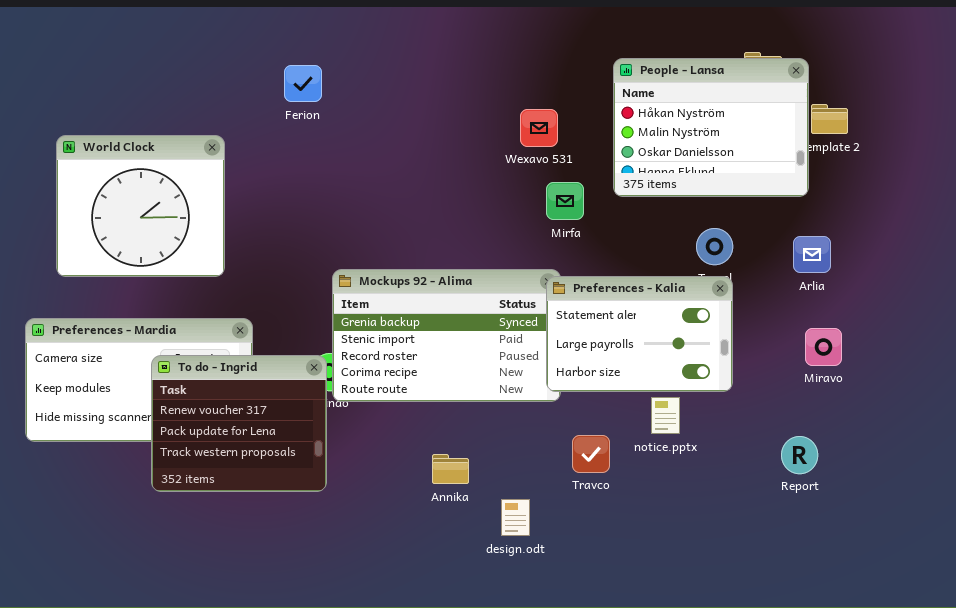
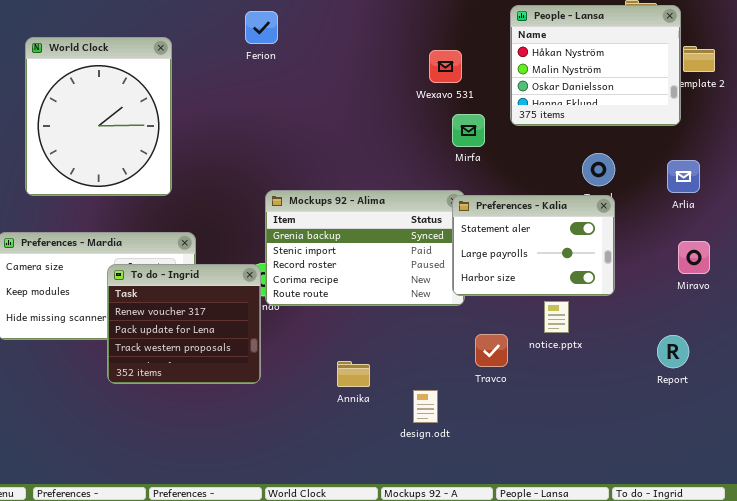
Ferion: [284,65,322,102] -> [245,11,278,44], moved
World Clock: [56,135,225,277] -> [25,37,172,196], resized
Annika: [432,454,469,484] -> [337,361,370,387], moved

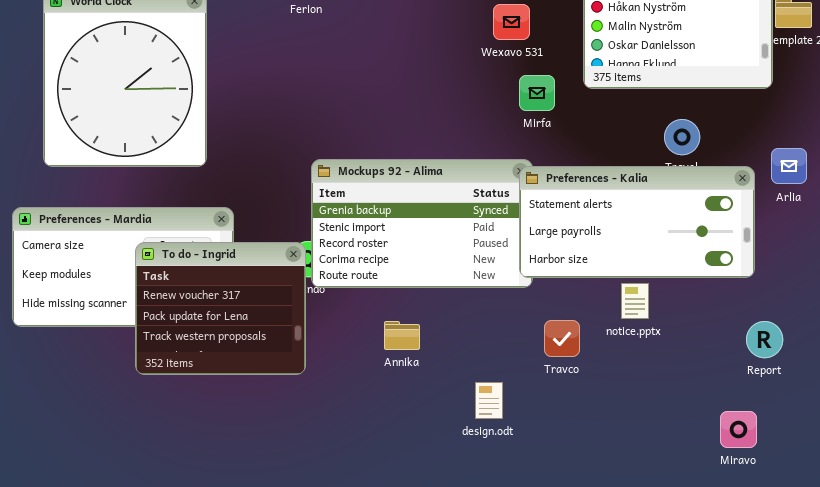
Arlia: [667,160,700,193] -> [771,148,807,184], moved
Preferences - Kalia: [452,195,615,296] -> [519,166,755,278], resized
Miravo: [678,241,710,274] -> [720,411,757,448], moved
Annika: [337,361,370,387] -> [384,321,420,350], moved

